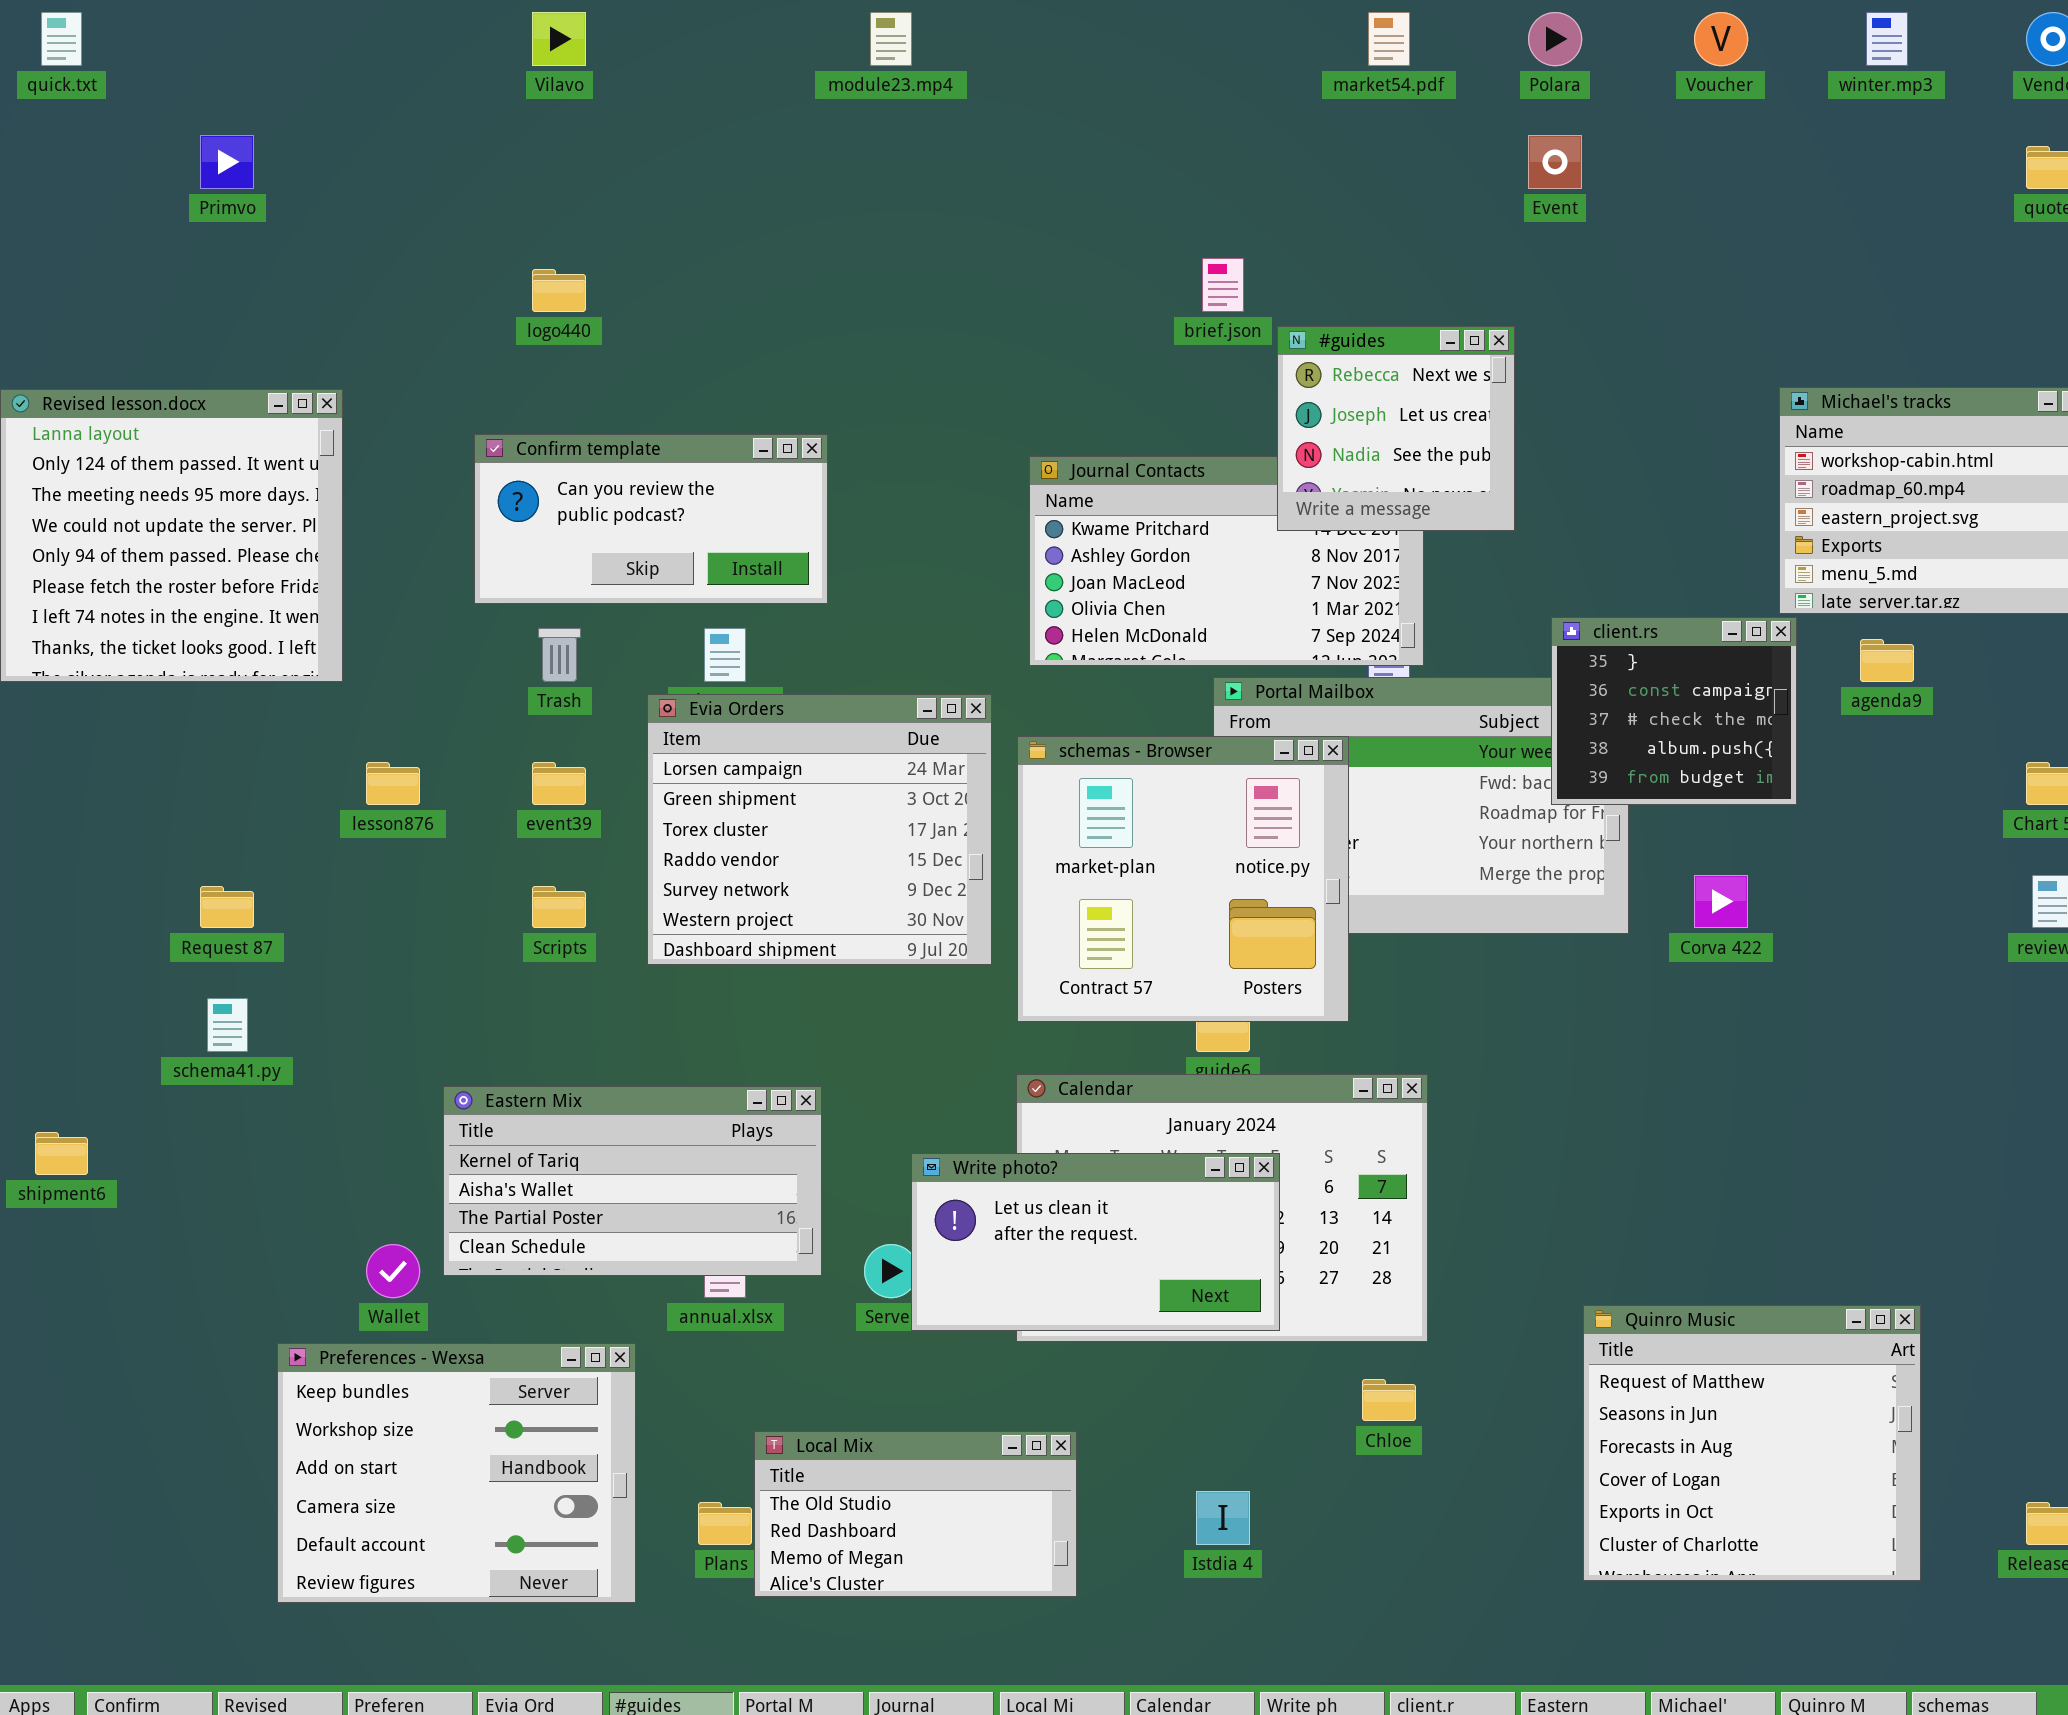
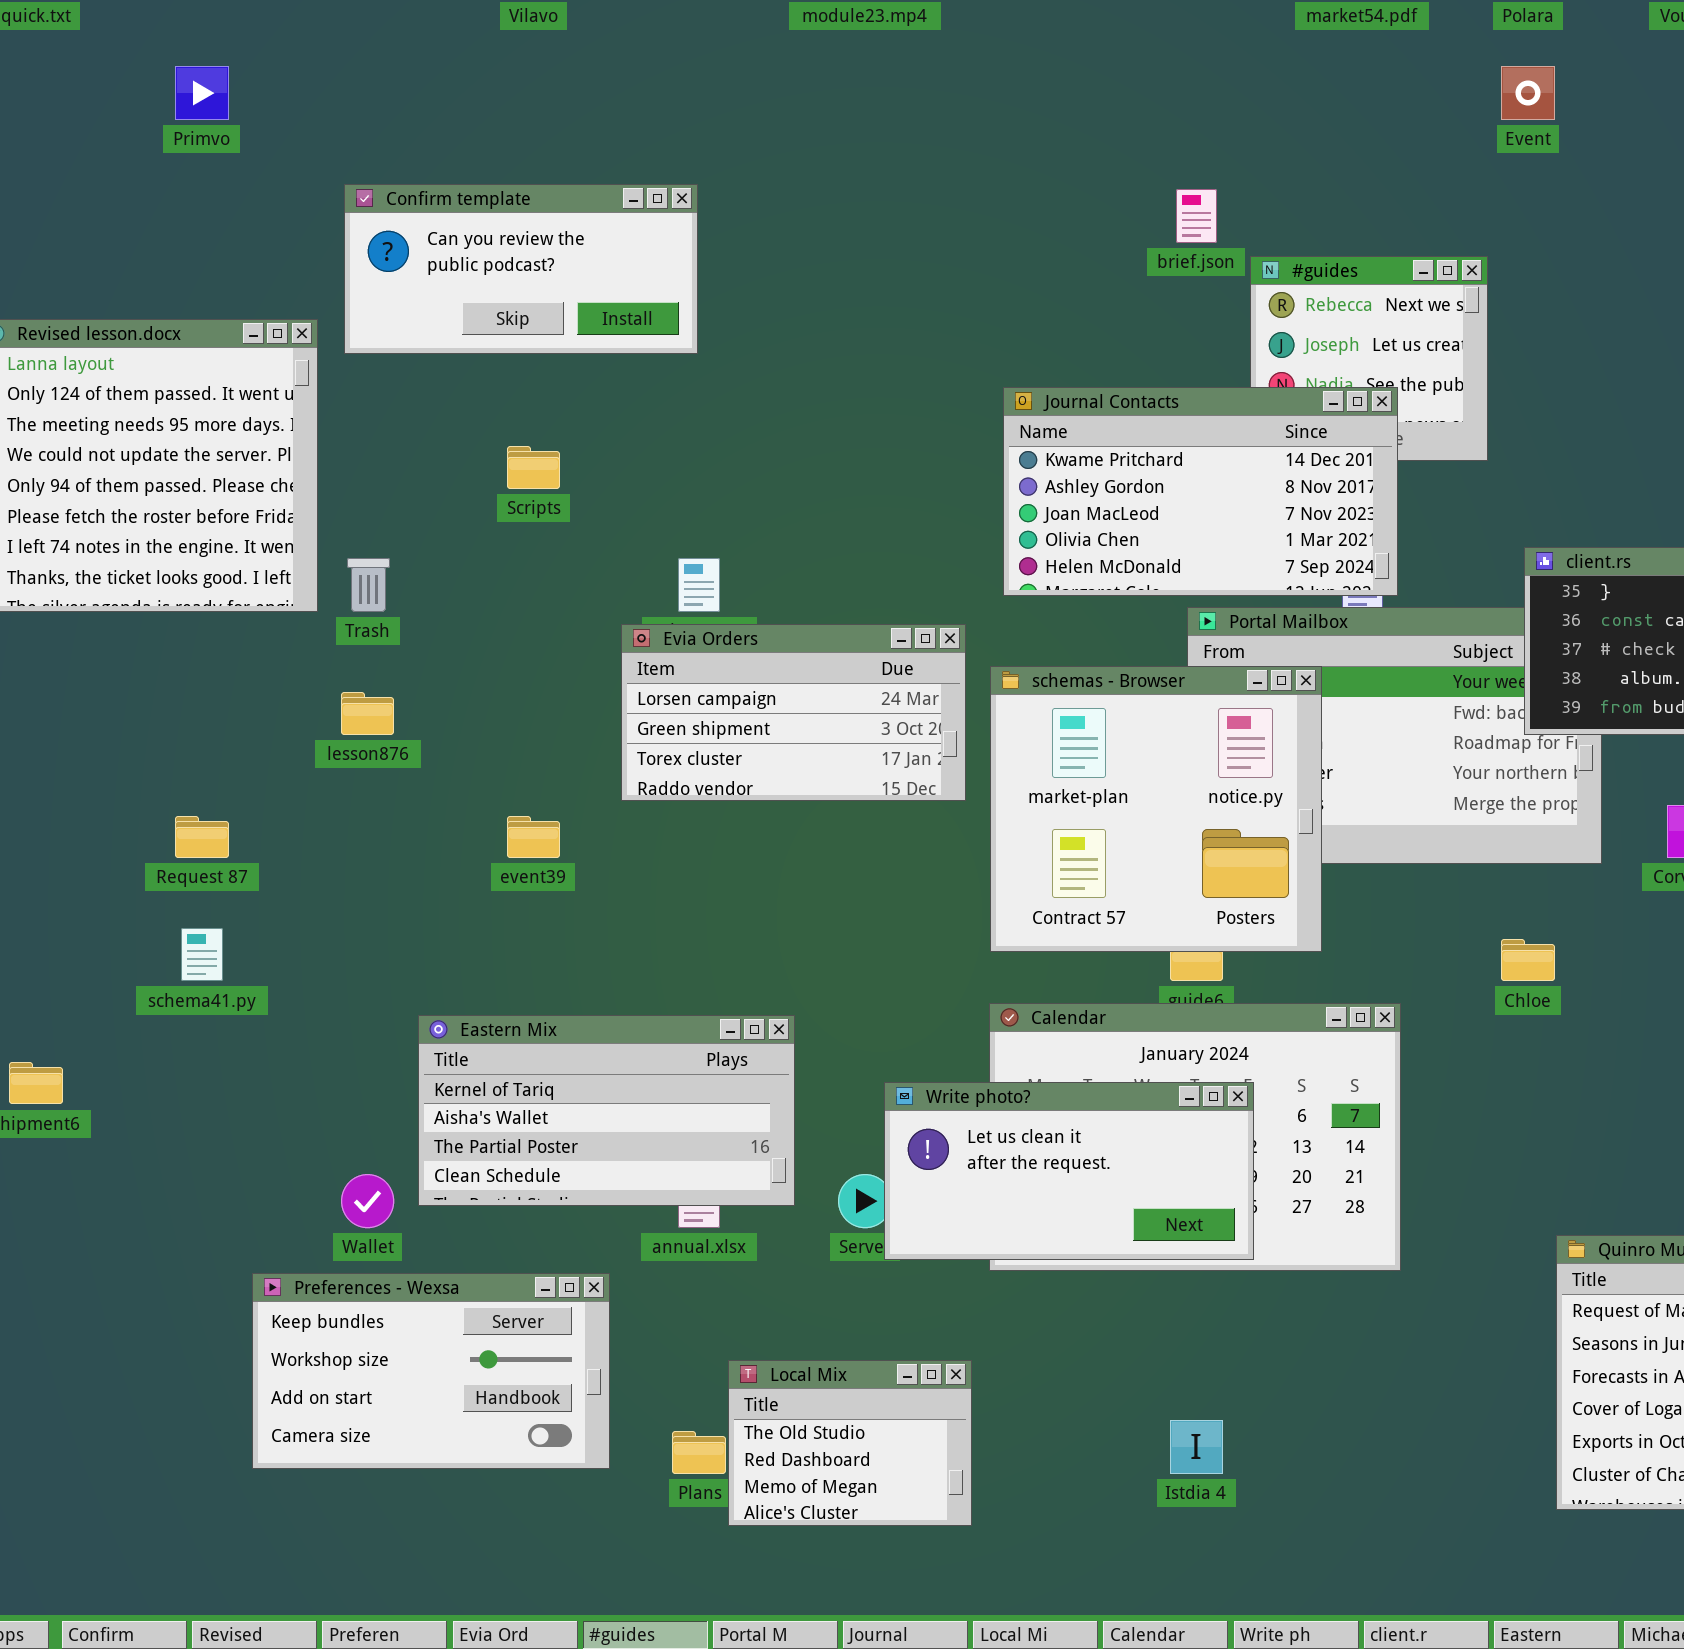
Confirm template: [474,434,828,604] -> [344,184,698,354], moved
Journal Contacts: [1029,456,1424,666] -> [1003,387,1398,596], raised
Trash: [538,628,581,682] -> [347,558,390,612], moved
Evia Orders: [647,694,992,965] -> [621,624,966,801], resized
event39: [532,762,586,805] -> [507,816,560,858], moved
Scripts: [532,886,586,928] -> [507,446,560,489], moved
Preferences - Wexsa: [277,1343,636,1603] -> [252,1273,610,1469], resized
Chloe: [1362,1379,1416,1421] -> [1501,939,1555,981], moved
Local Mix: [754,1431,1077,1597] -> [728,1360,972,1526], resized

